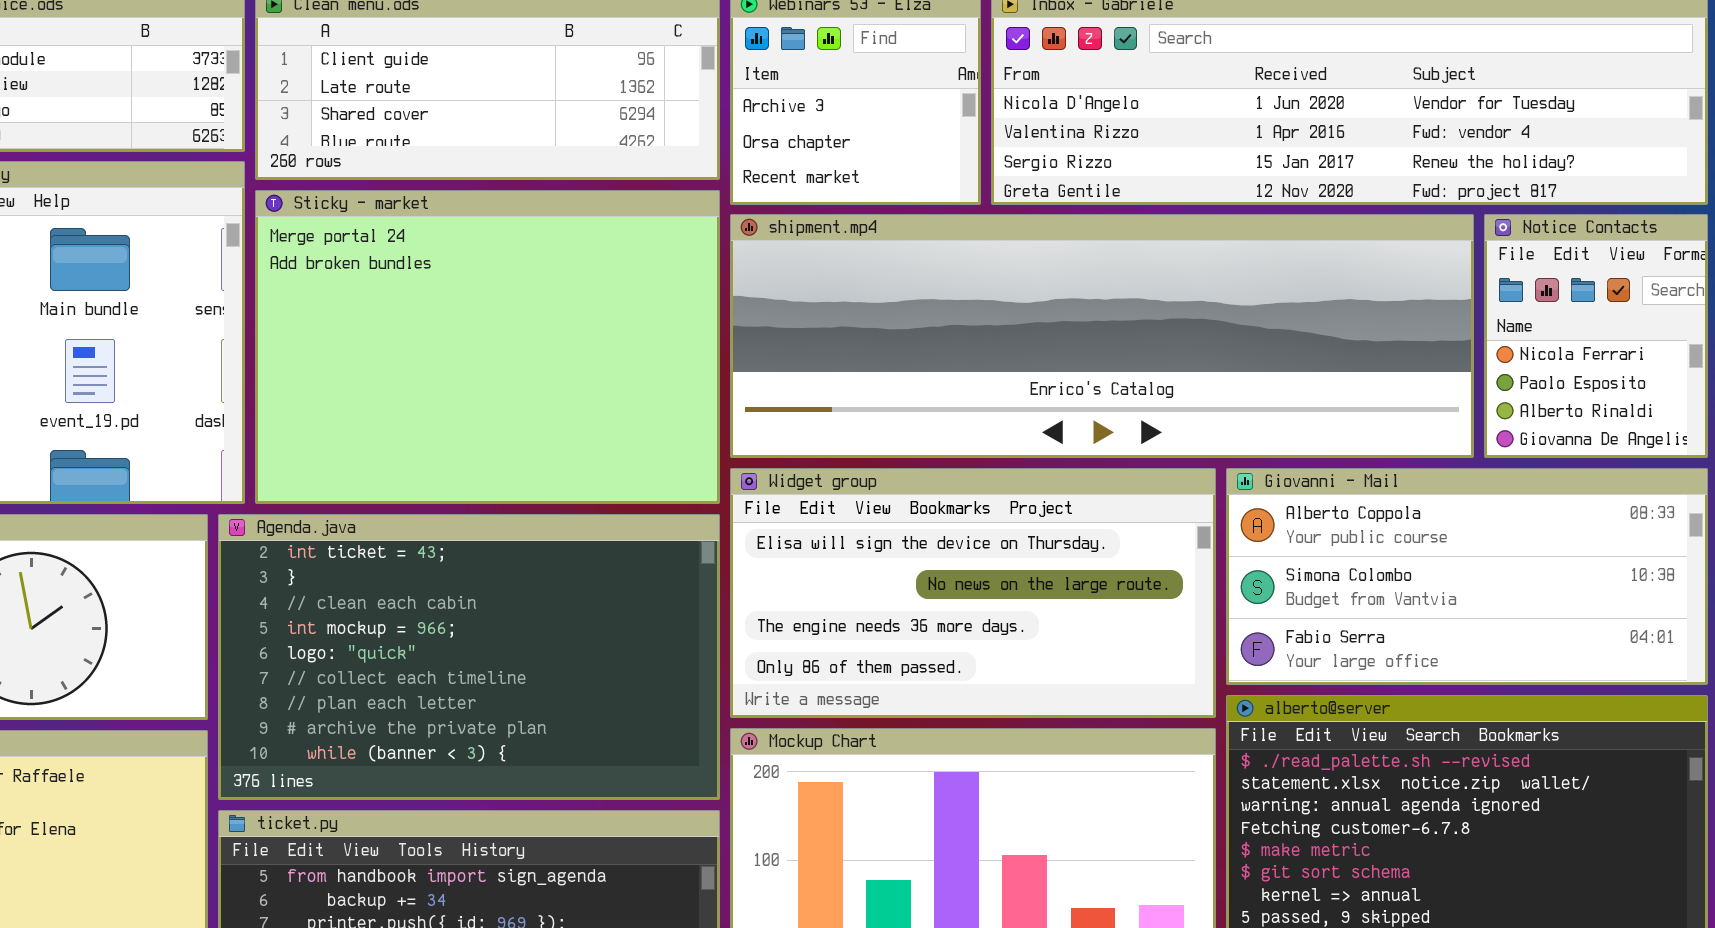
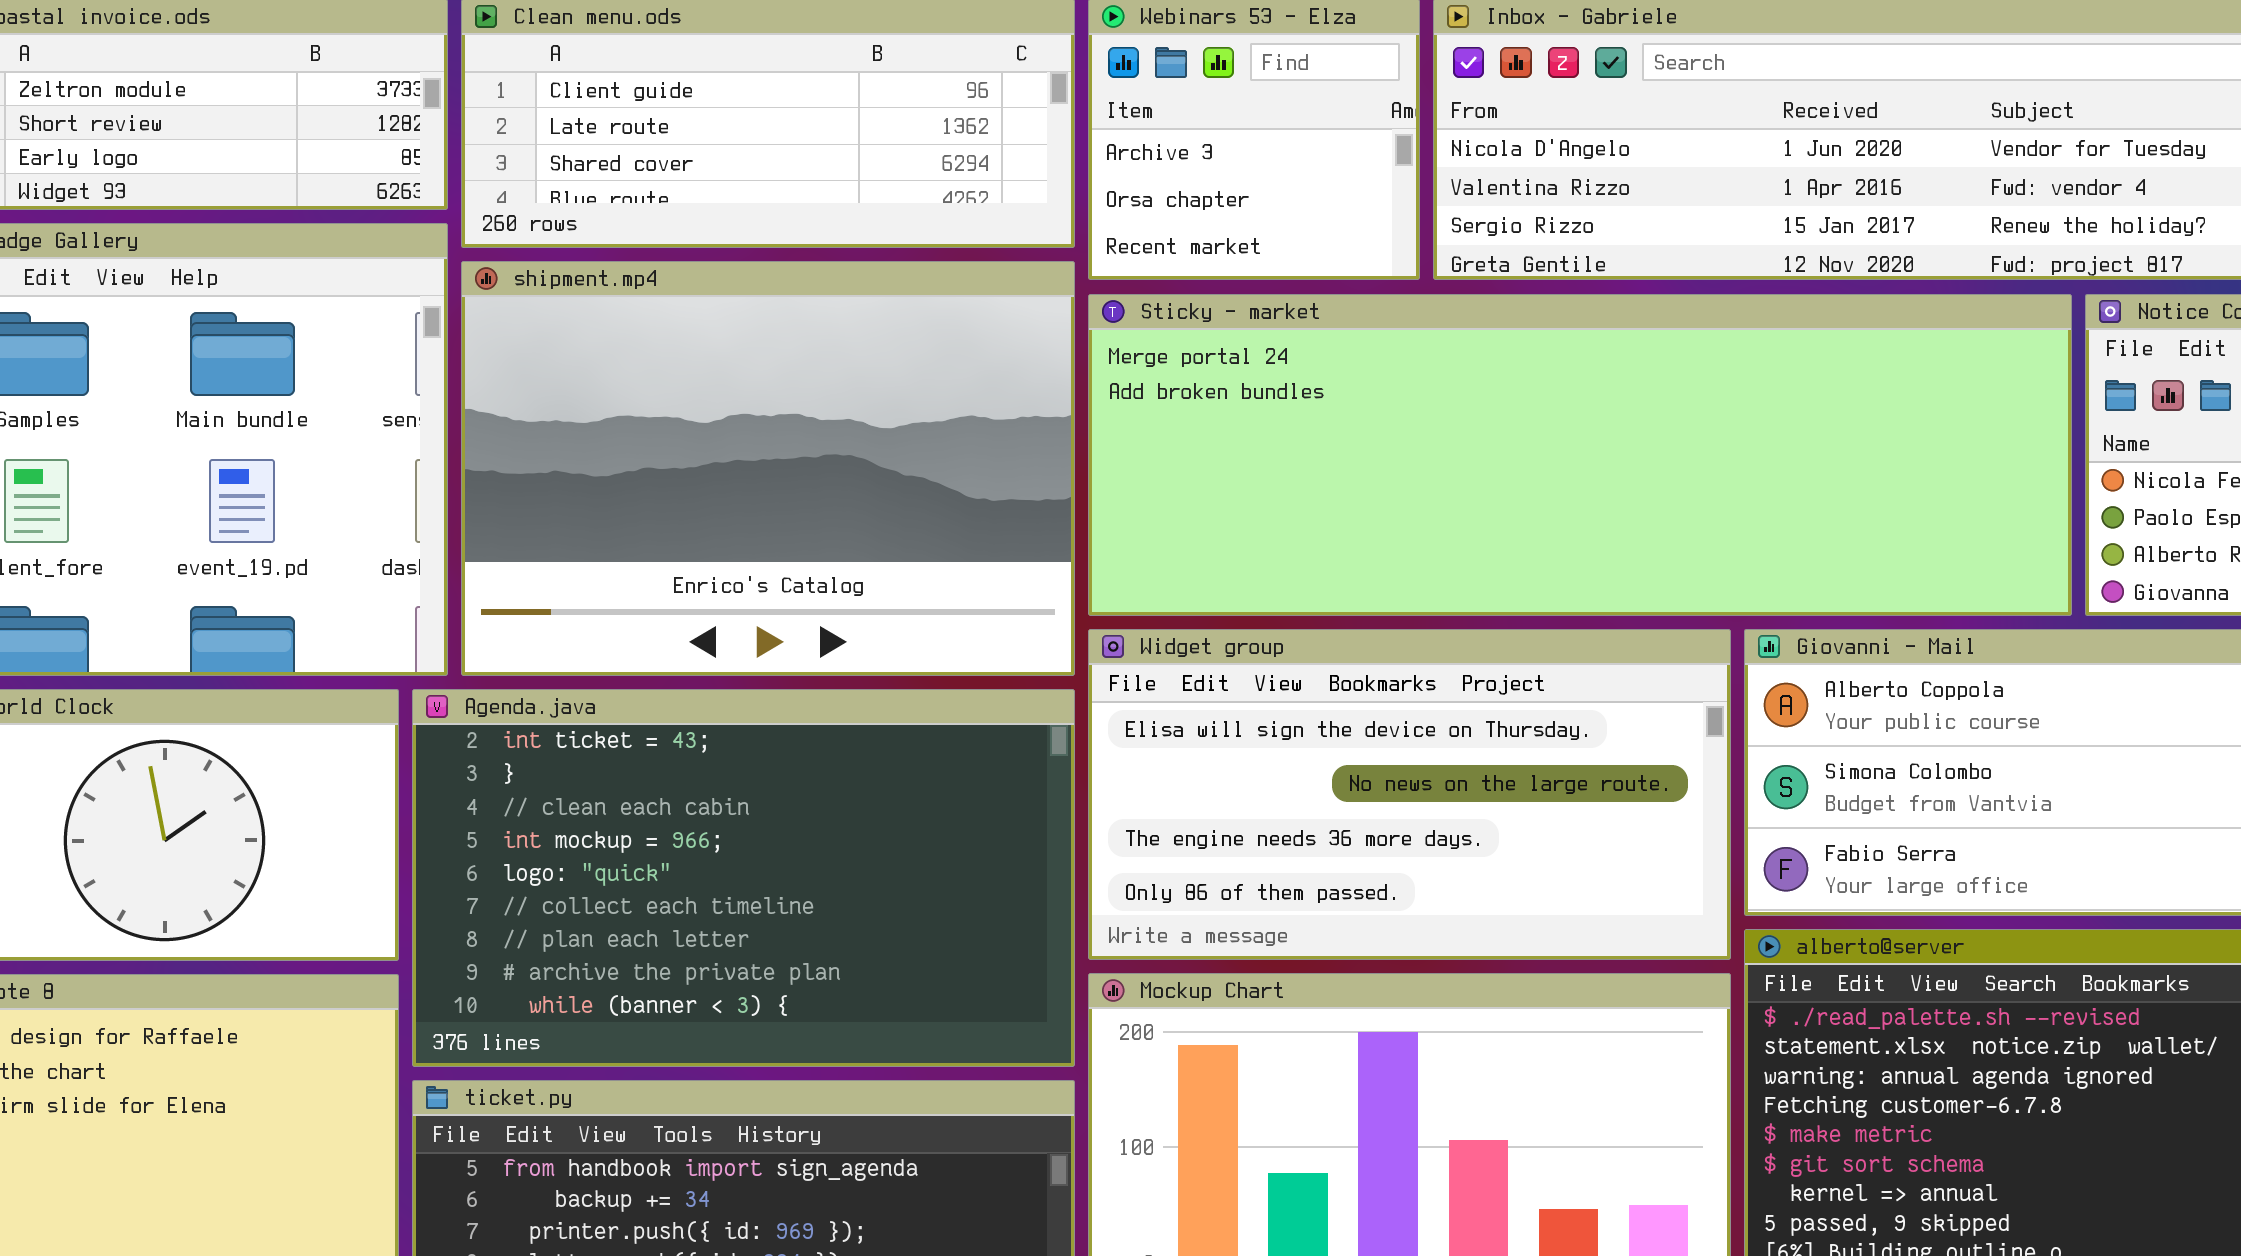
Sticky - market: [255,190,720,504] -> [1088,294,2072,616], moved, resized
shipment.mp4: [730,214,1474,458] -> [461,261,1075,676], moved, resized

